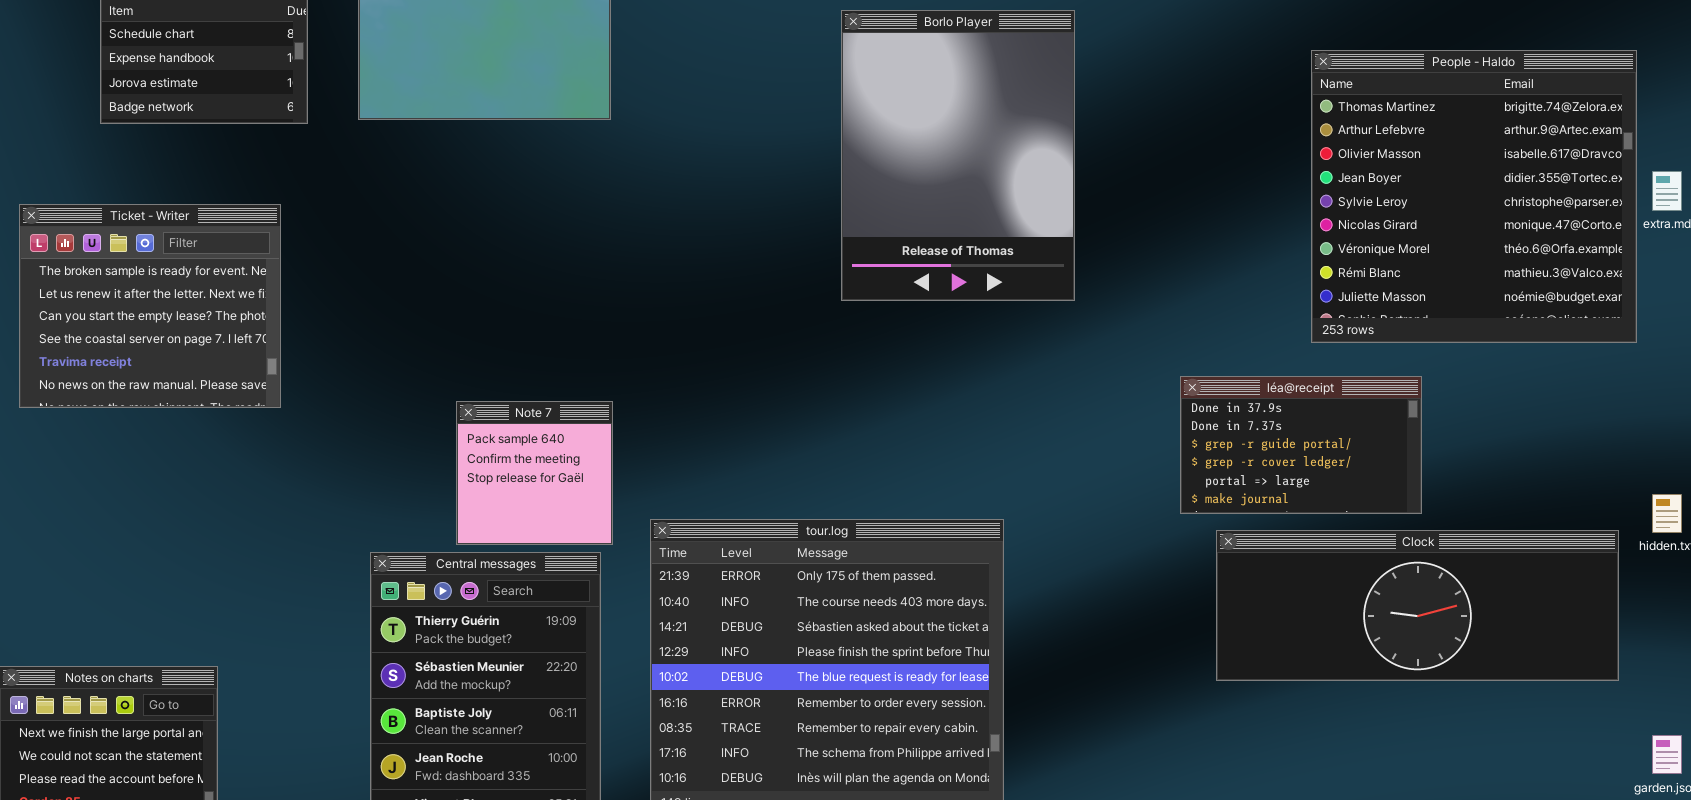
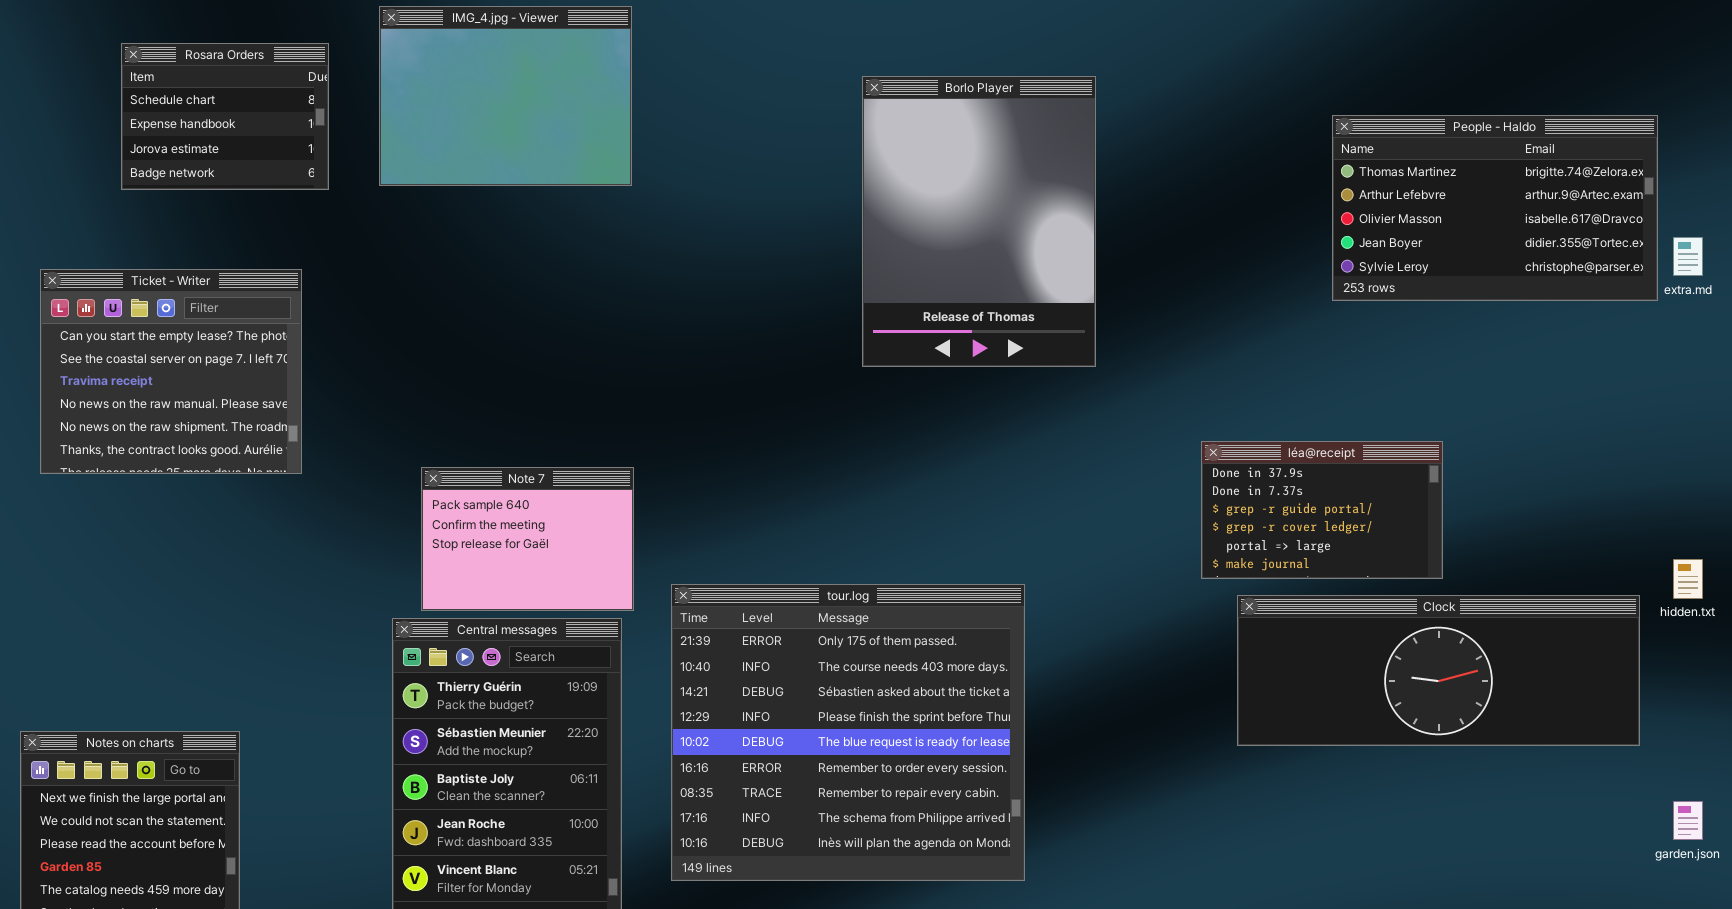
People - Haldo: [1311,50,1637,343] -> [1332,115,1658,301], resized
Ticket - Writer: [19,204,281,408] -> [40,269,302,474], scrolled down 2 rows
Note 7: [456,401,613,545] -> [421,467,634,611], resized

